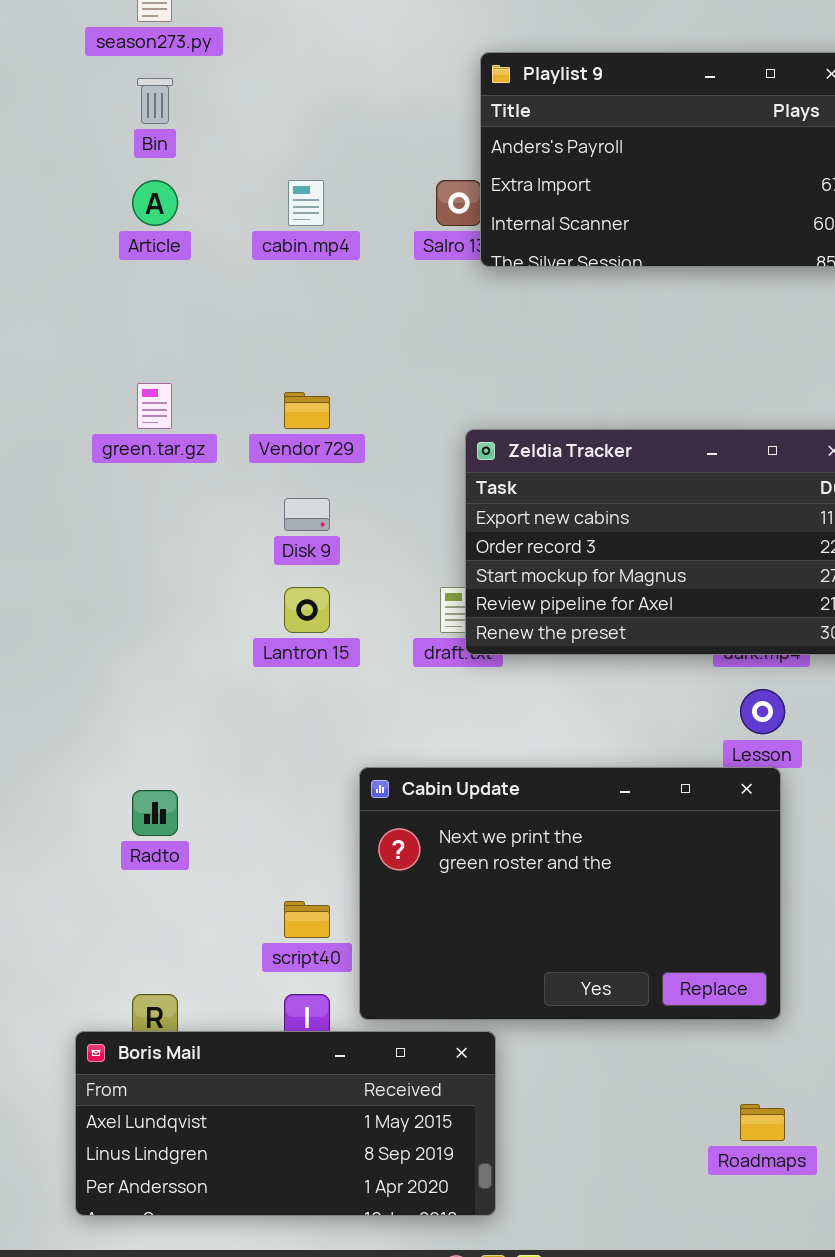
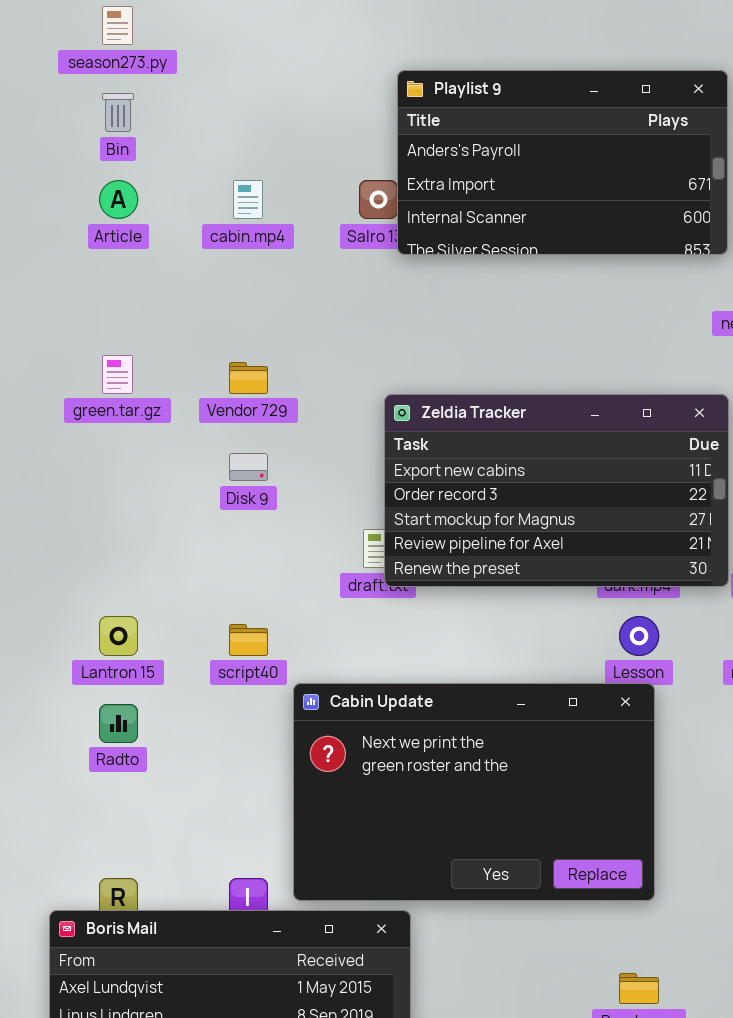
Lantron 15: [284,587,330,633] -> [99,616,138,656], moved
script40: [284,901,330,938] -> [229,624,268,656], moved

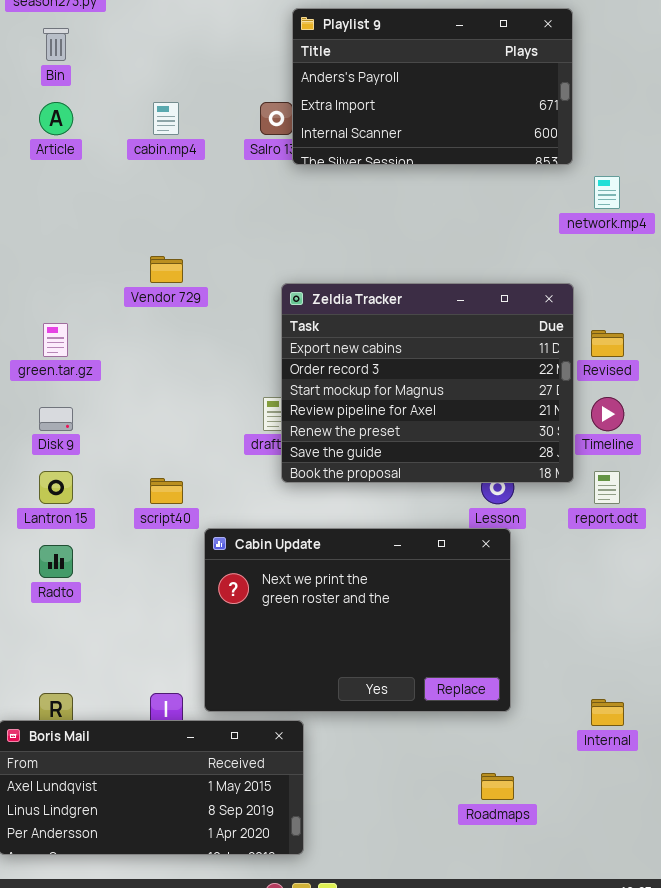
green.tar.gz: [102,355,133,394] -> [43,323,68,357], moved
Zeldia Tracker: [384,394,729,587] -> [281,283,574,483], resized
Disk 9: [229,453,268,481] -> [39,407,73,431], moved

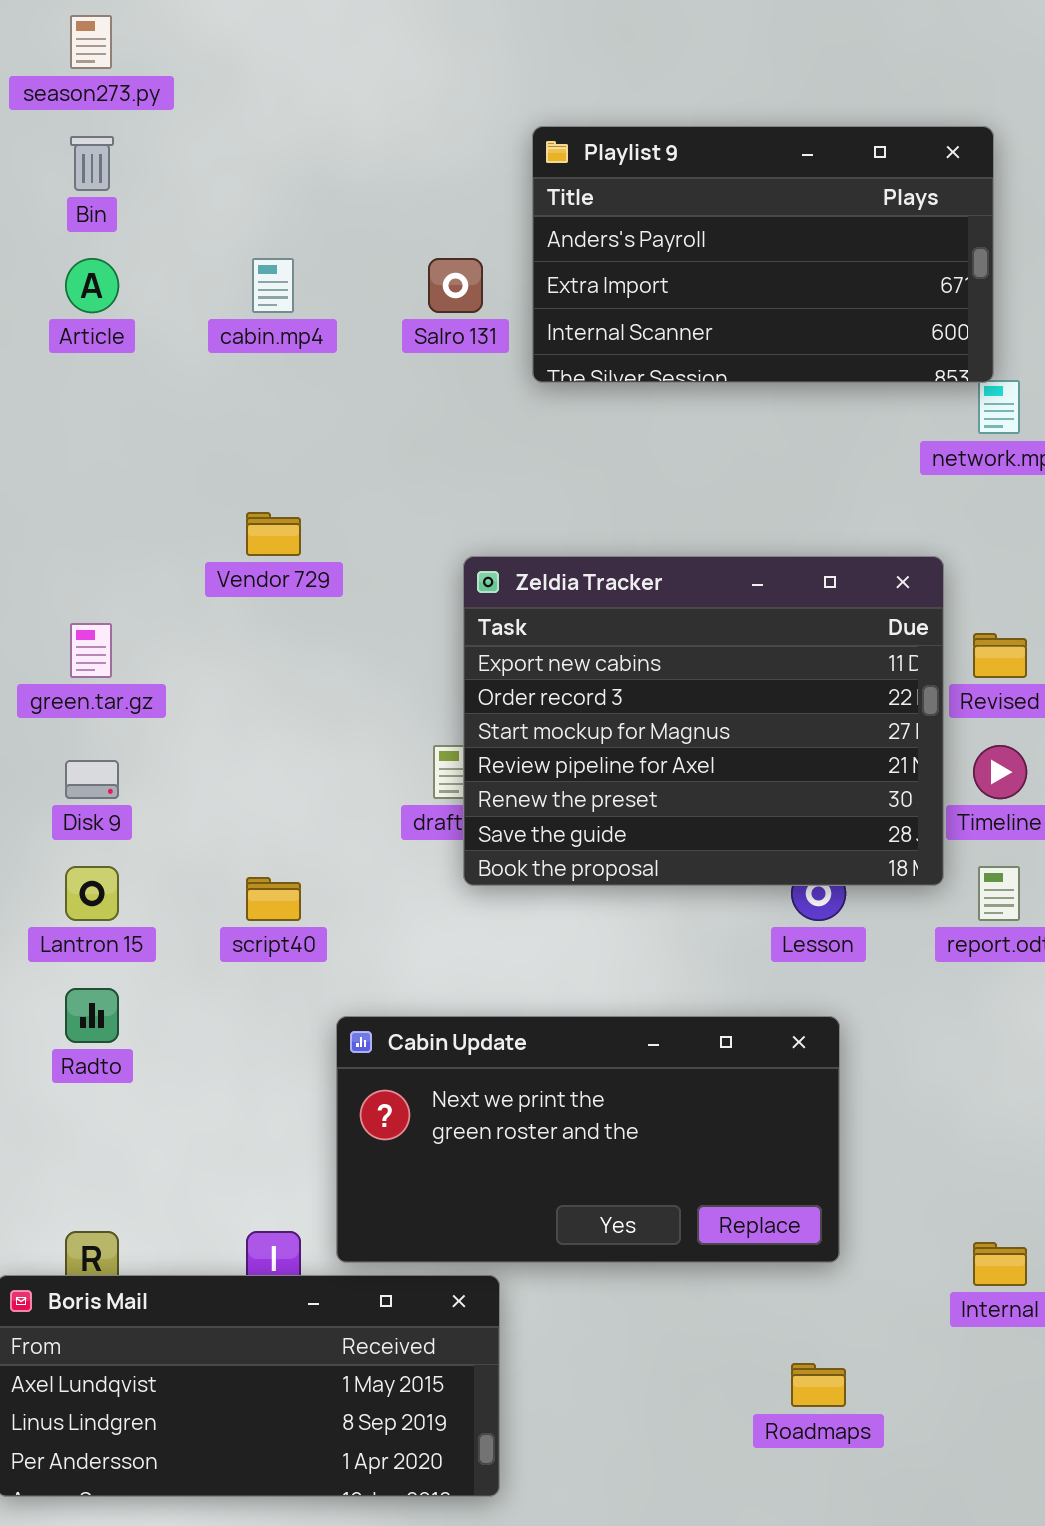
Playlist 9: [292,8,573,165] -> [532,126,994,383], moved
Cabin Update: [204,528,511,712] -> [336,1016,840,1263], resized

